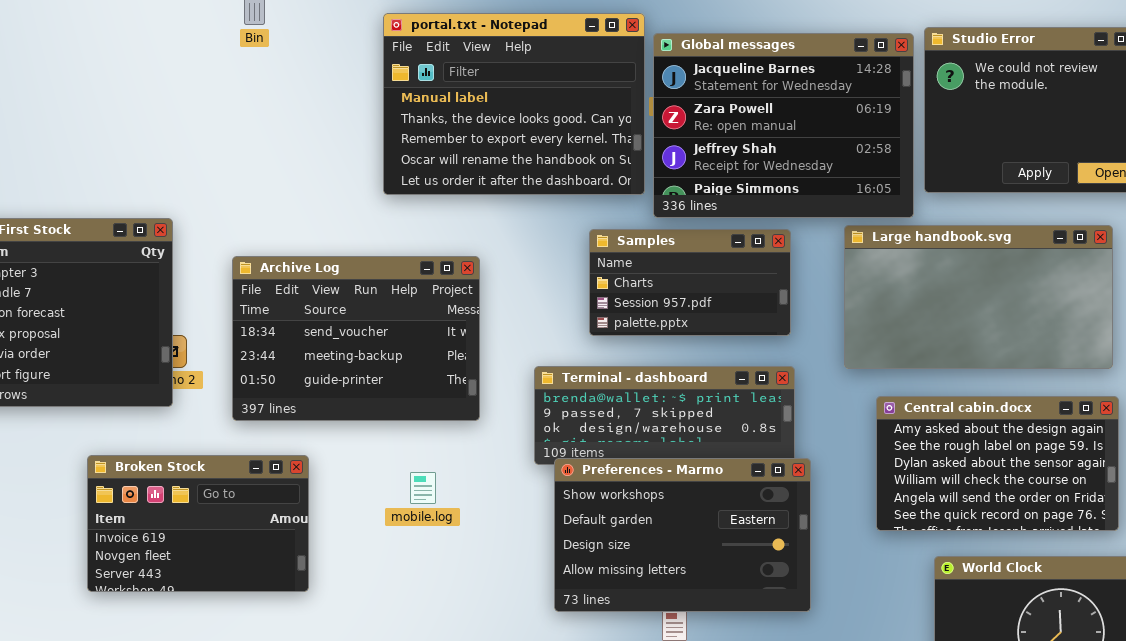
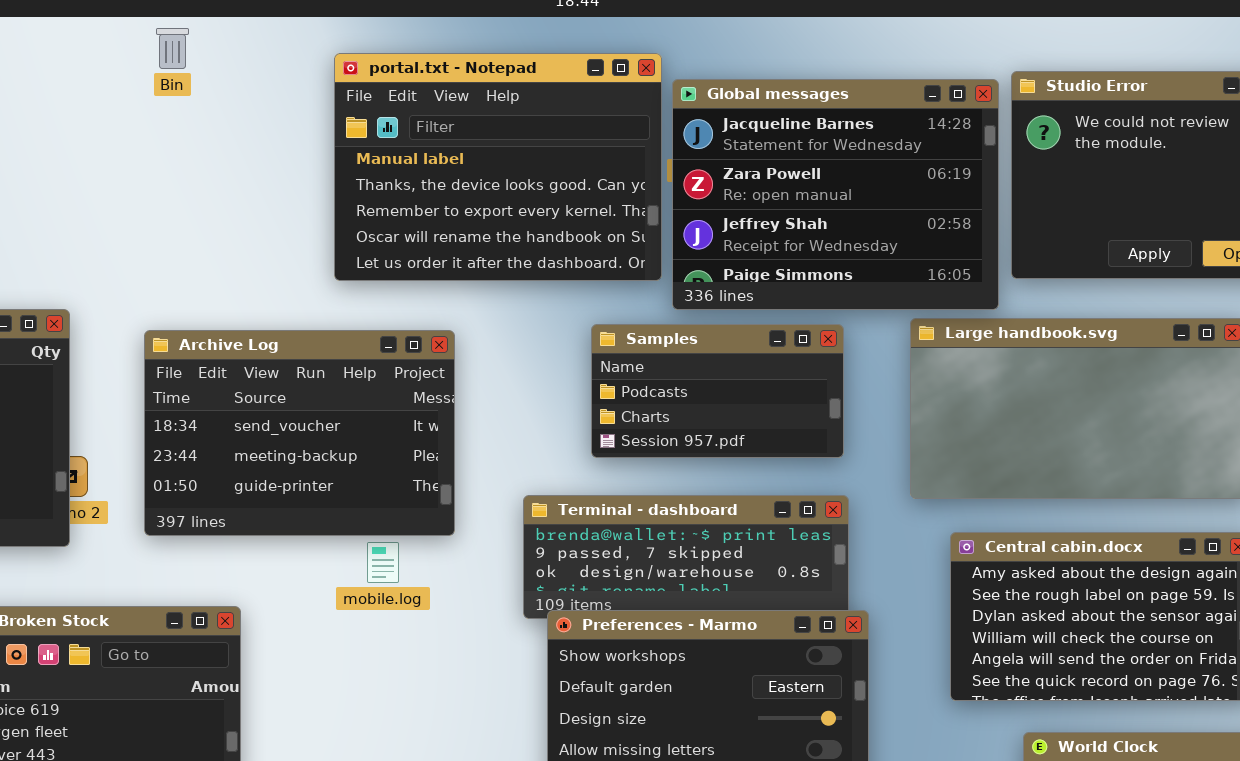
Samples: [589,229,791,336] -> [591,324,844,458], scrolled up 1 row
Archive Log: [232,256,480,421] -> [144,330,455,536], moved
mobile.log: [410,472,436,504] -> [367,542,399,583], moved

